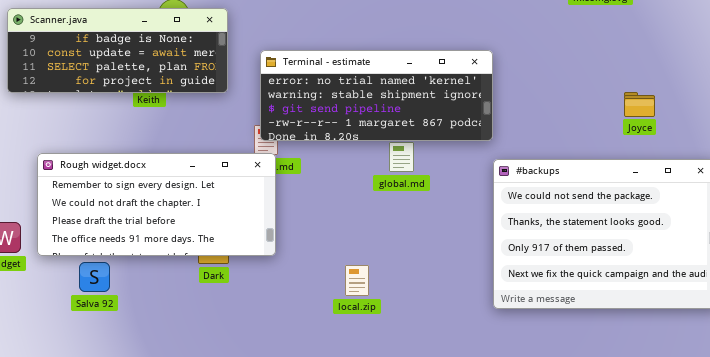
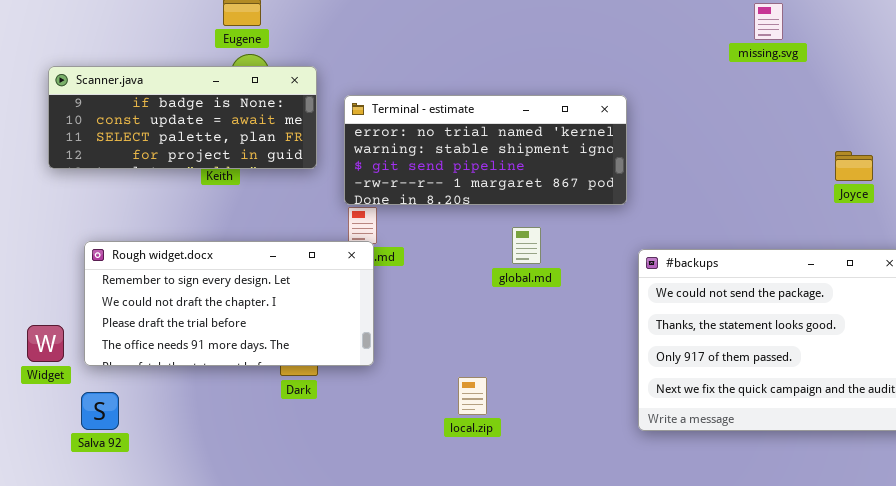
Terminal - estimate: [260,50,493,141] -> [344,95,627,205], moved
Joyce: [624,92,655,117] -> [835,151,873,181], moved
Salva 92: [79,262,110,292] -> [81,392,119,430], moved

